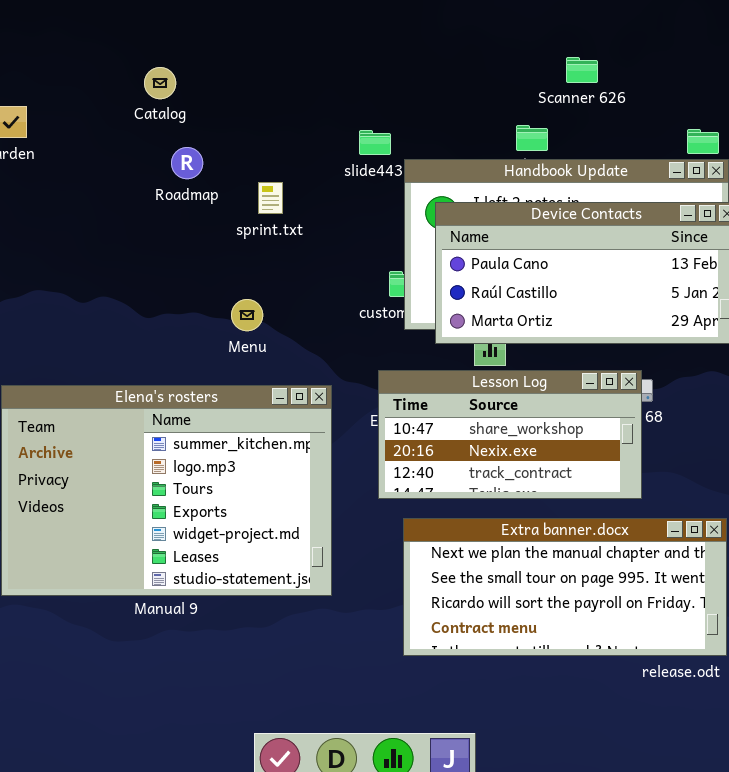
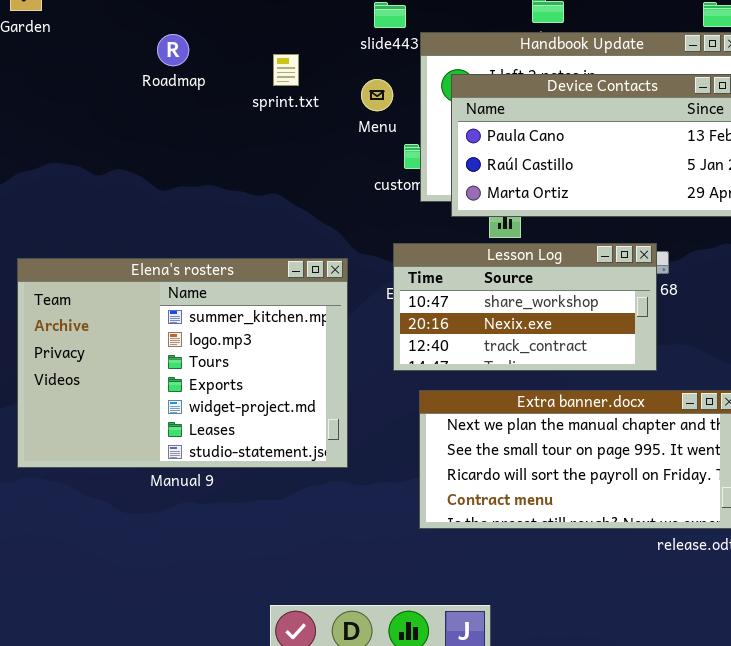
Roadmap: [171,147,203,179] -> [157,34,189,66], moved
Menu: [231,299,263,331] -> [361,79,393,111], moved

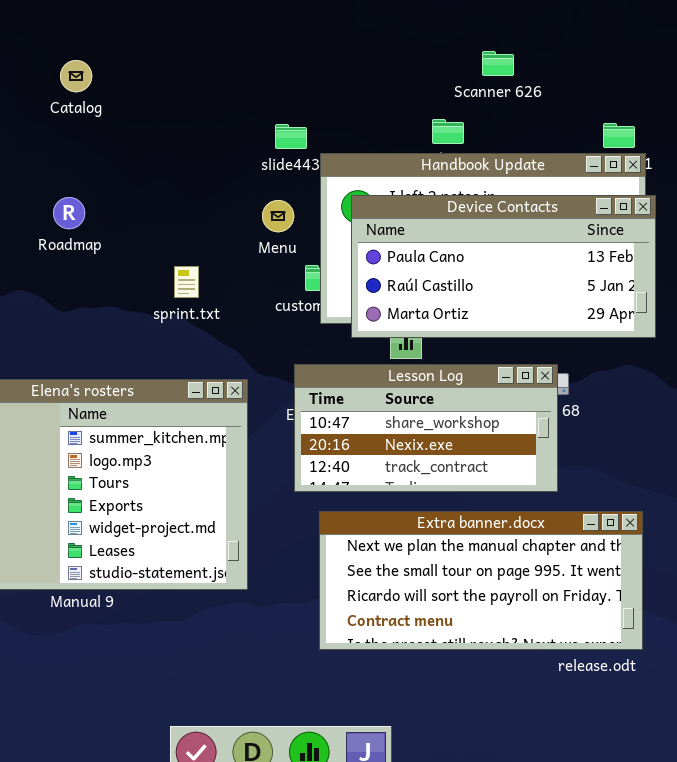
Roadmap: [157,34,189,66] -> [53,197,85,229], moved
sprint.txt: [273,54,299,86] -> [174,266,199,298], moved

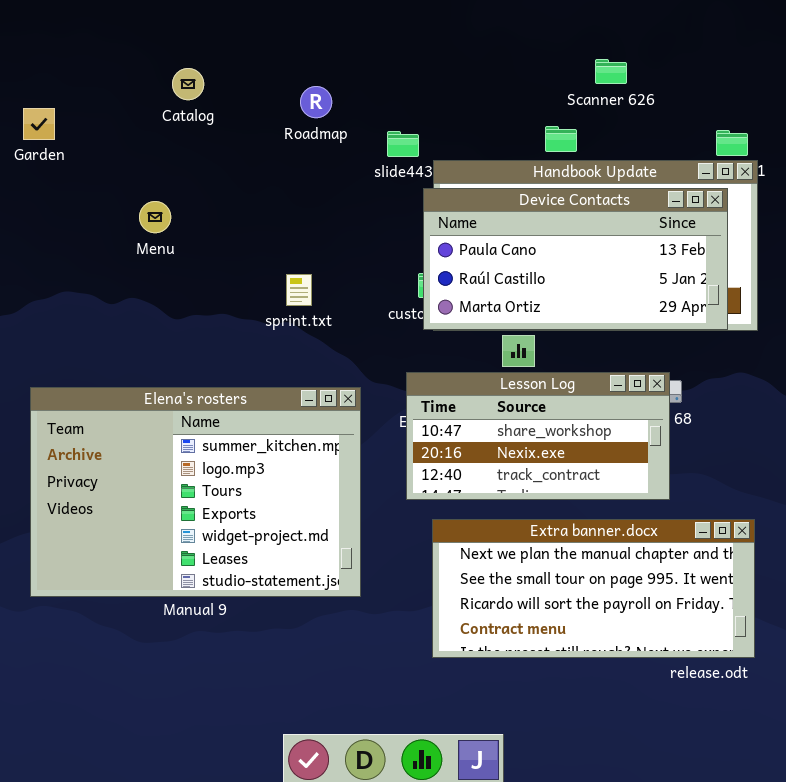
Device Contacts: [351,195,656,338] -> [423,188,728,330], moved
Roadmap: [53,197,85,229] -> [300,86,332,118], moved
Menu: [262,200,294,232] -> [139,201,171,233], moved

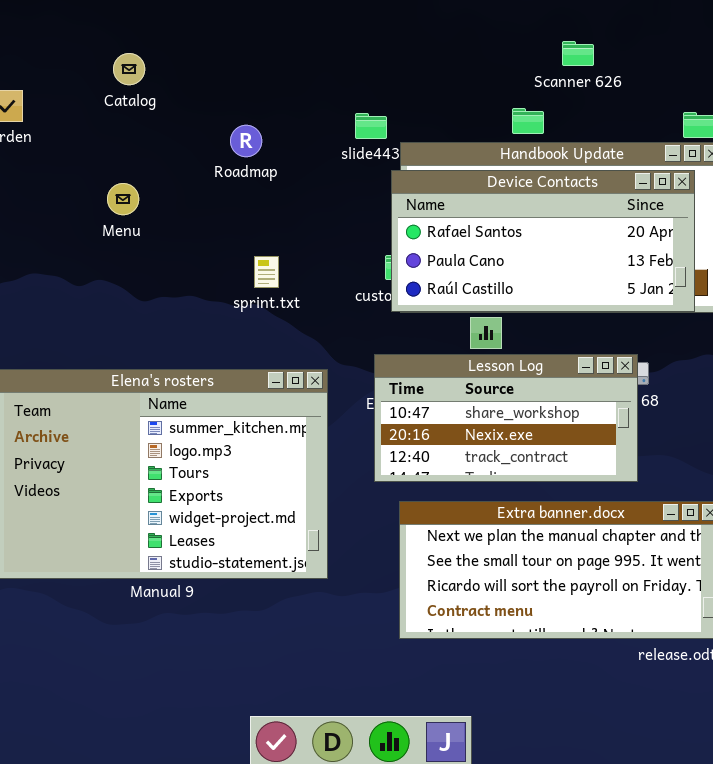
Catalog: [172,68,204,100] -> [113,53,145,85], moved
Roadmap: [300,86,332,118] -> [230,125,262,157], moved
Device Contacts: [423,188,728,330] -> [391,170,695,312], scrolled up 1 row

